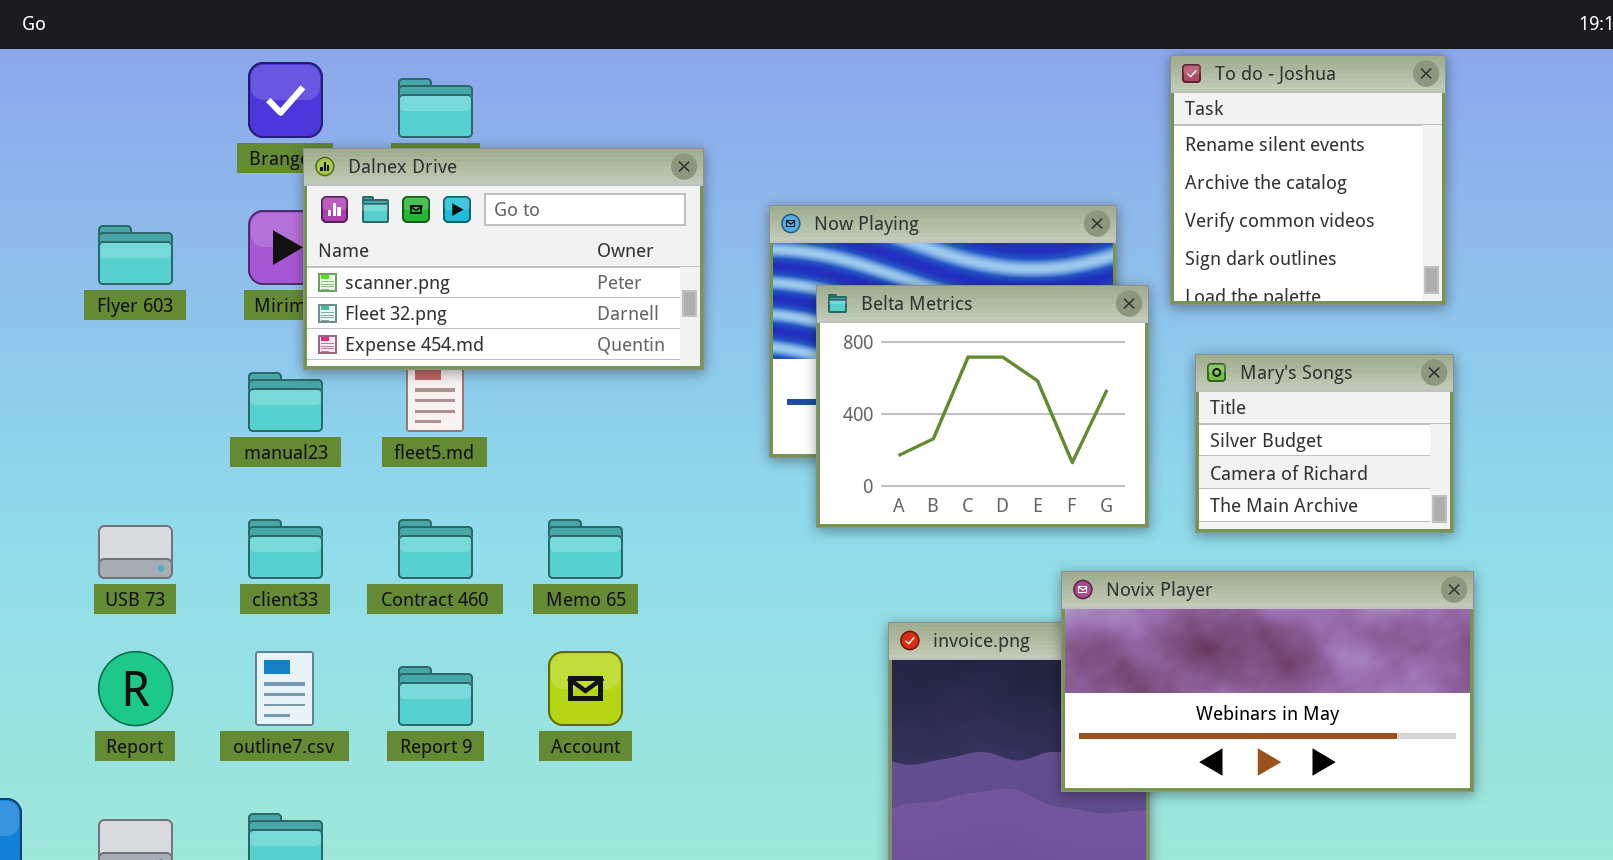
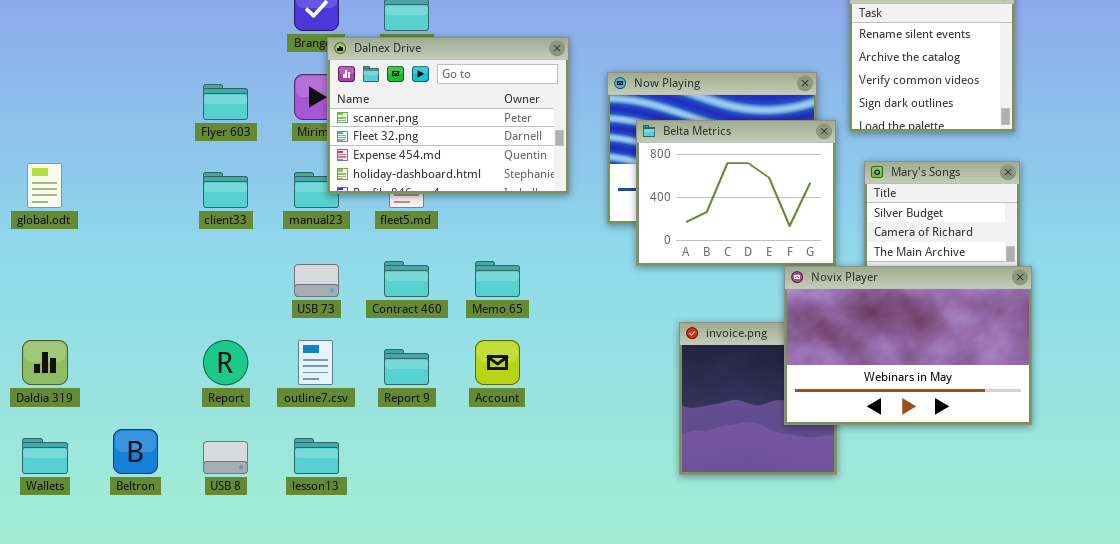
Dalnex Drive: [303,148,704,370] -> [327,37,569,194], resized
client33: [248,519,323,579] -> [203,172,248,208], moved
USB 73: [98,525,173,579] -> [294,264,339,297], moved
Novix Player: [1061,571,1474,792] -> [784,266,1032,425], resized

